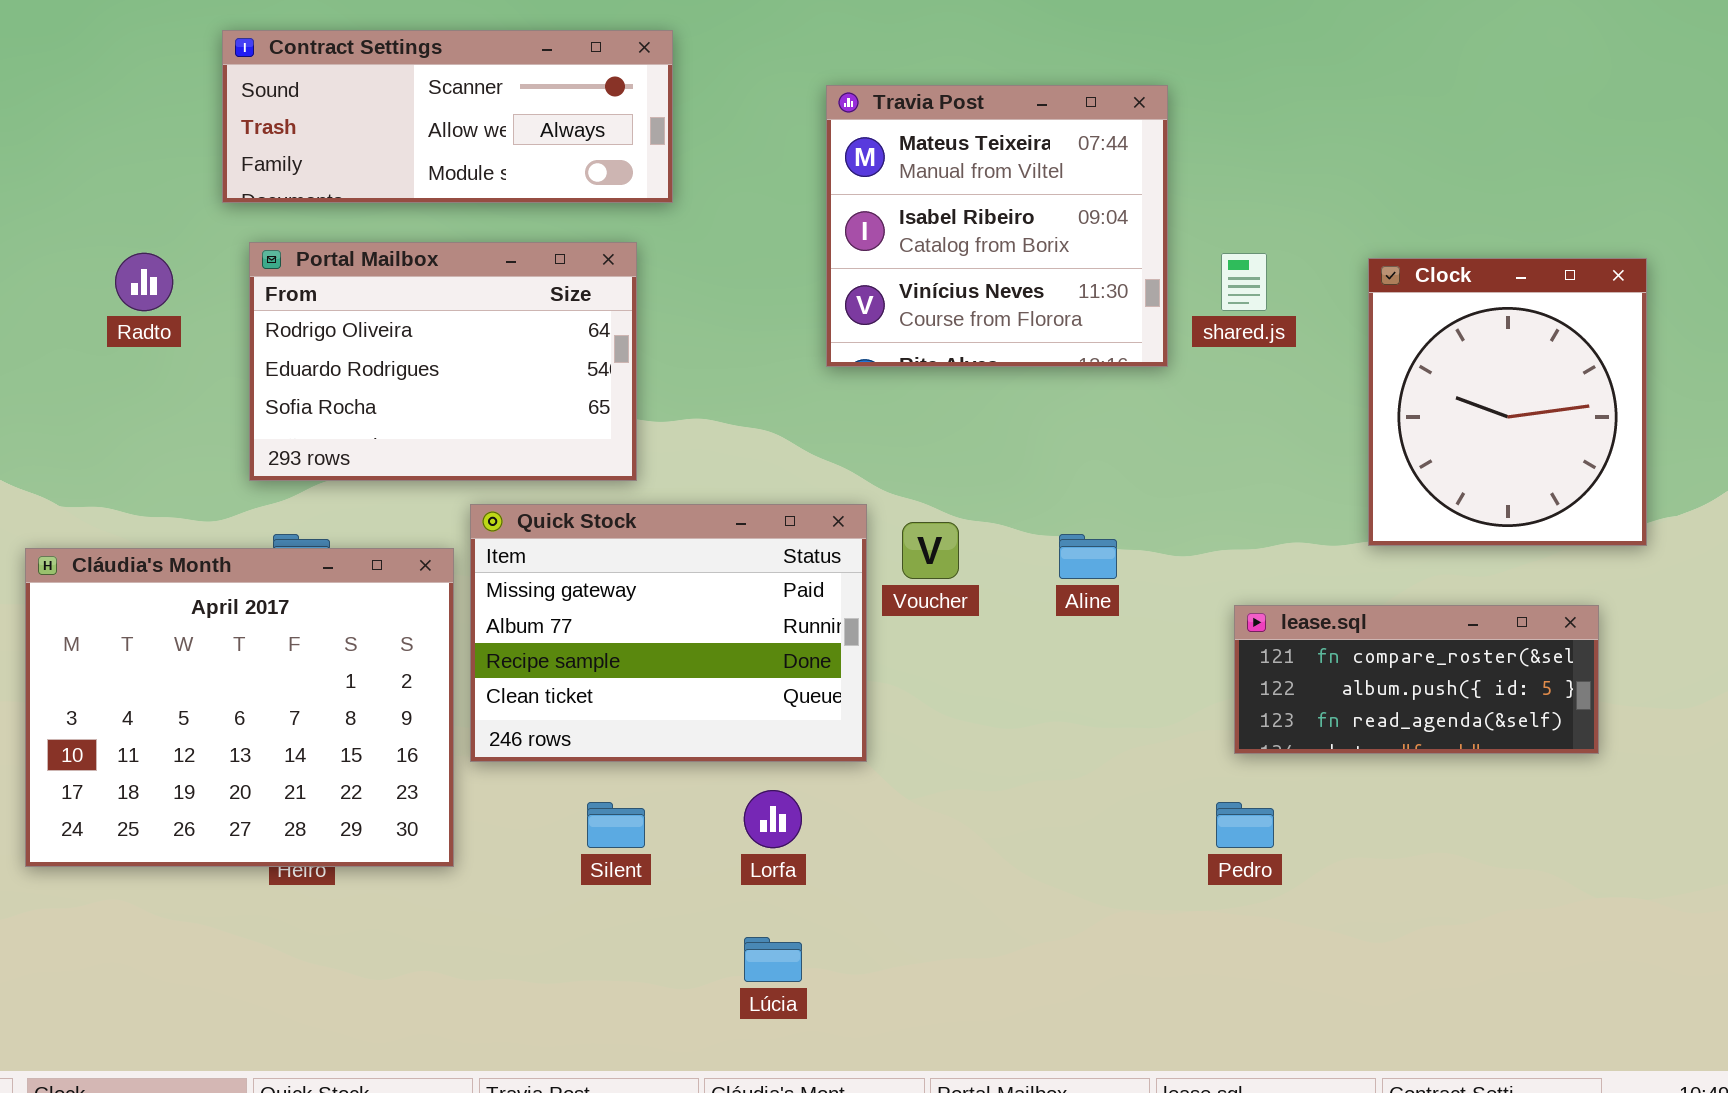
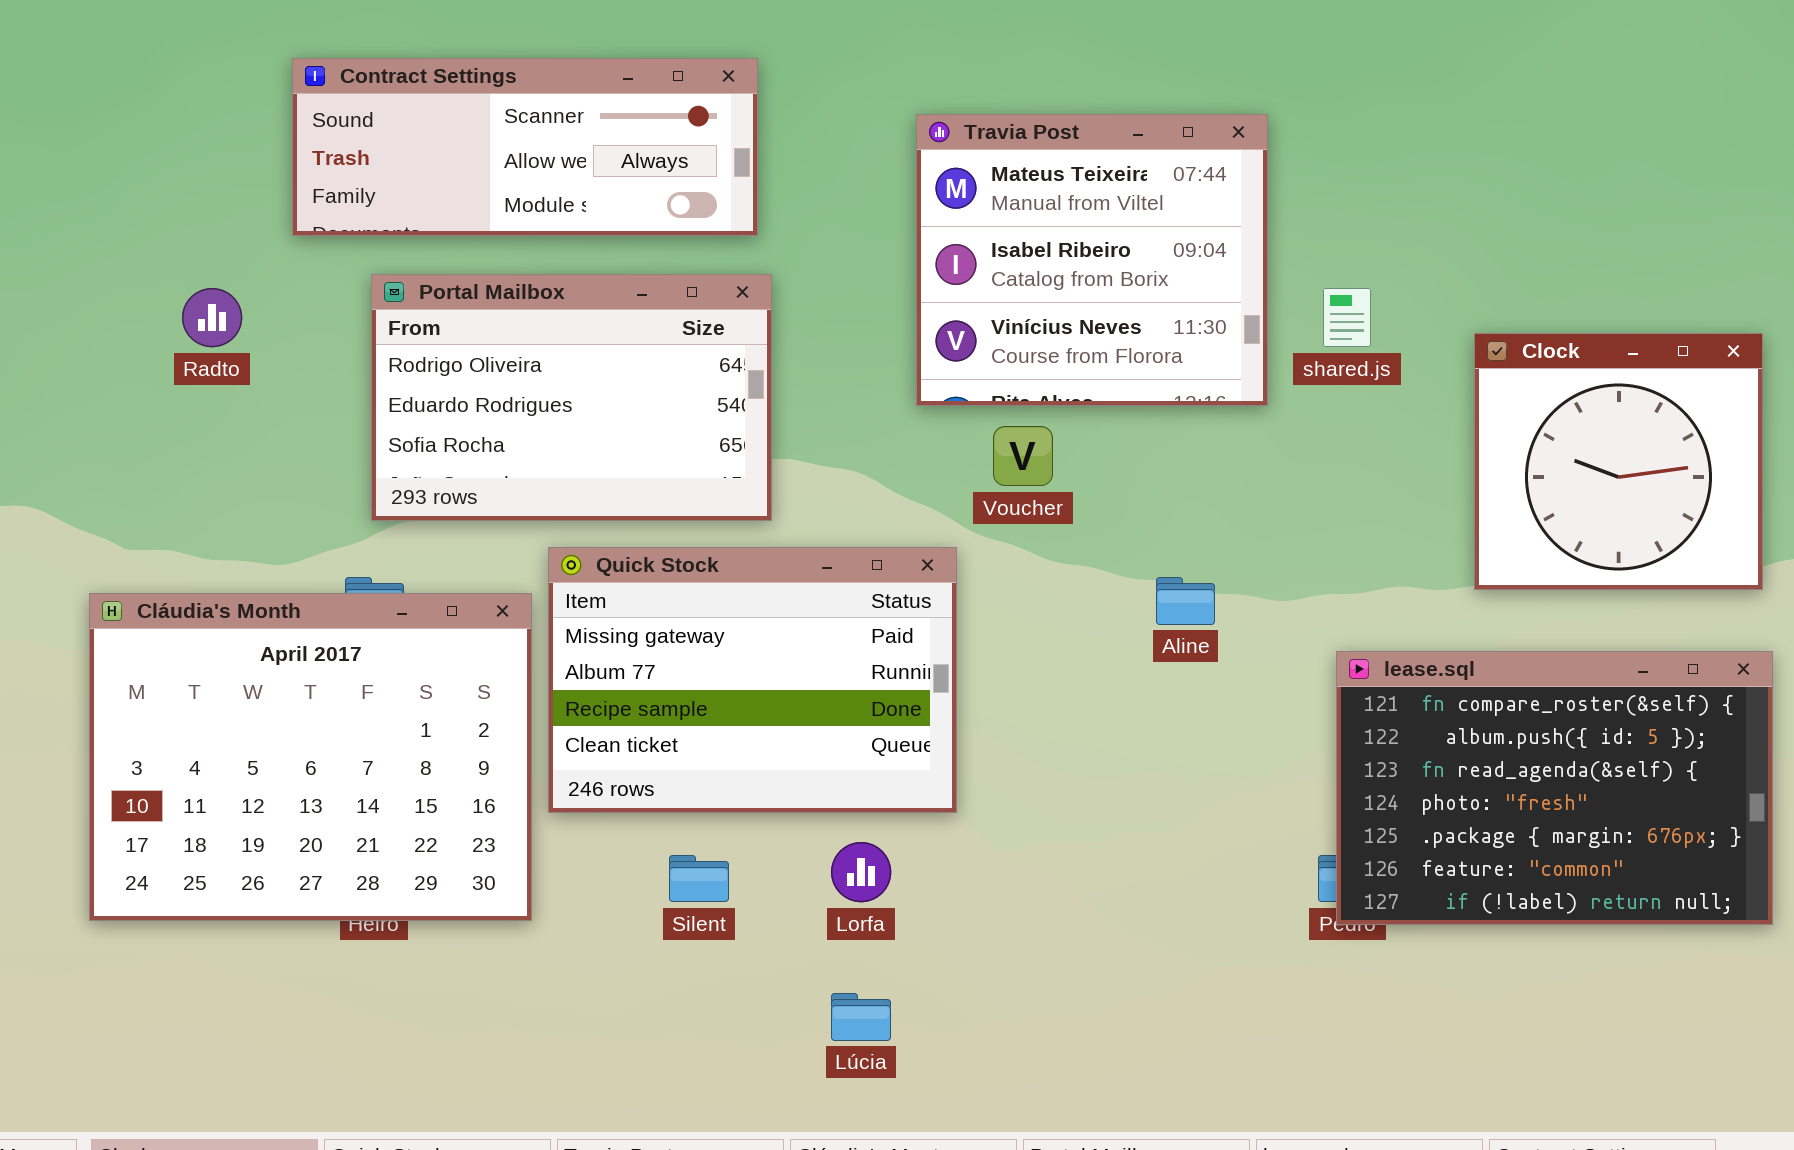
Portal Mailbox: [249,242,637,481] -> [371,274,772,521], moved
Clock: [1368,258,1647,546] -> [1474,333,1763,590], resized
Voucher: [902,522,959,579] -> [993,426,1053,486], moved
lease.sql: [1234,605,1599,754] -> [1336,651,1773,925], resized

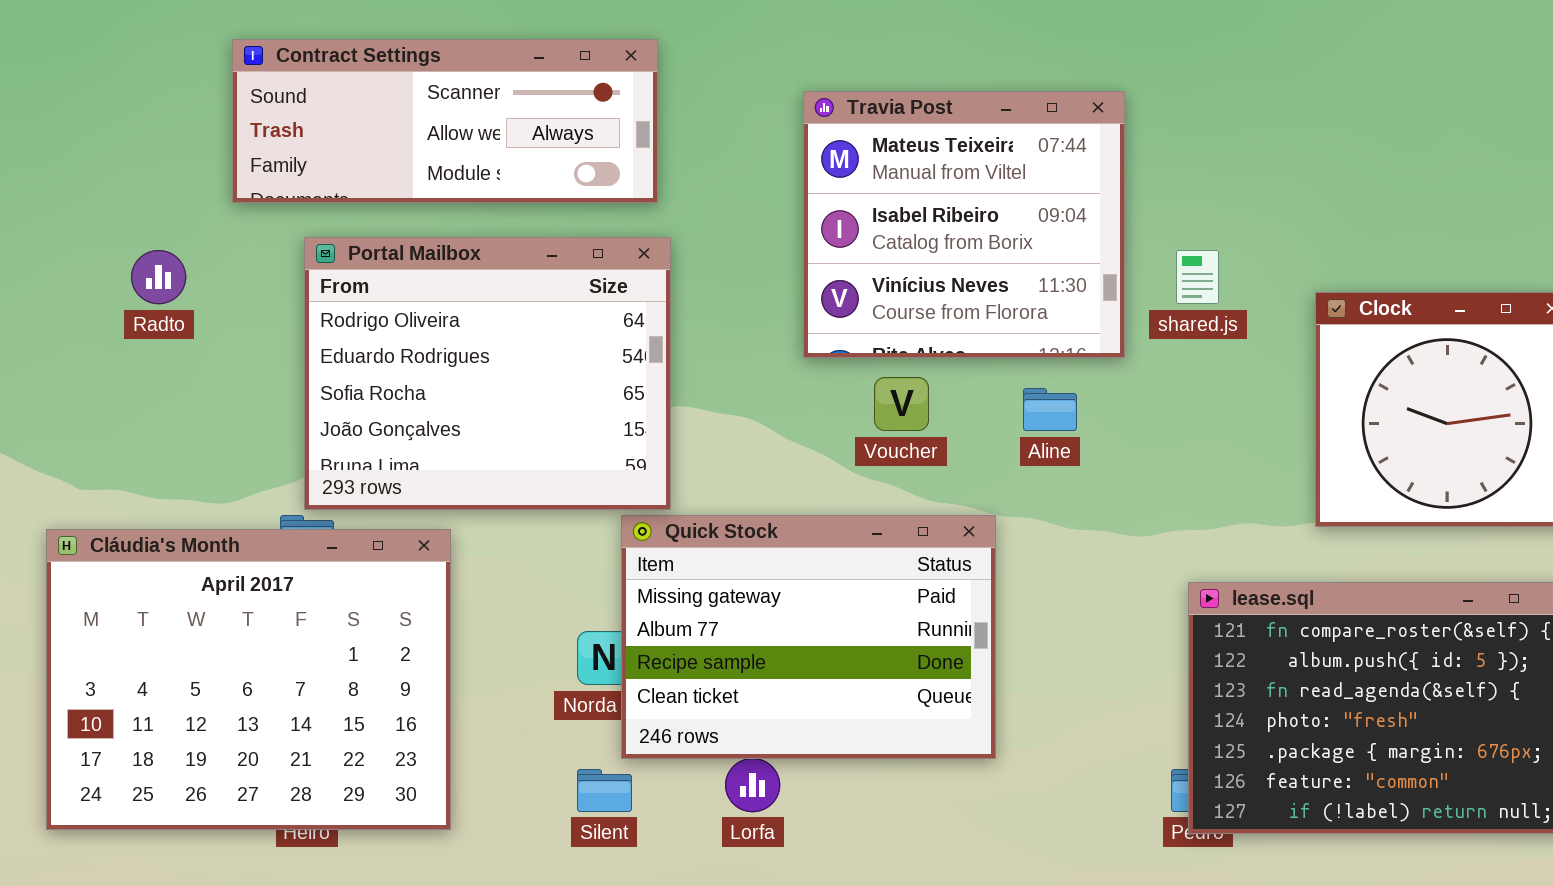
Portal Mailbox: [371,274,772,521] -> [304,237,671,510], resized
Quick Stock: [548,547,957,813] -> [621,515,996,759], moved
Aline: [1156,577,1215,625] -> [1023,388,1077,431], moved

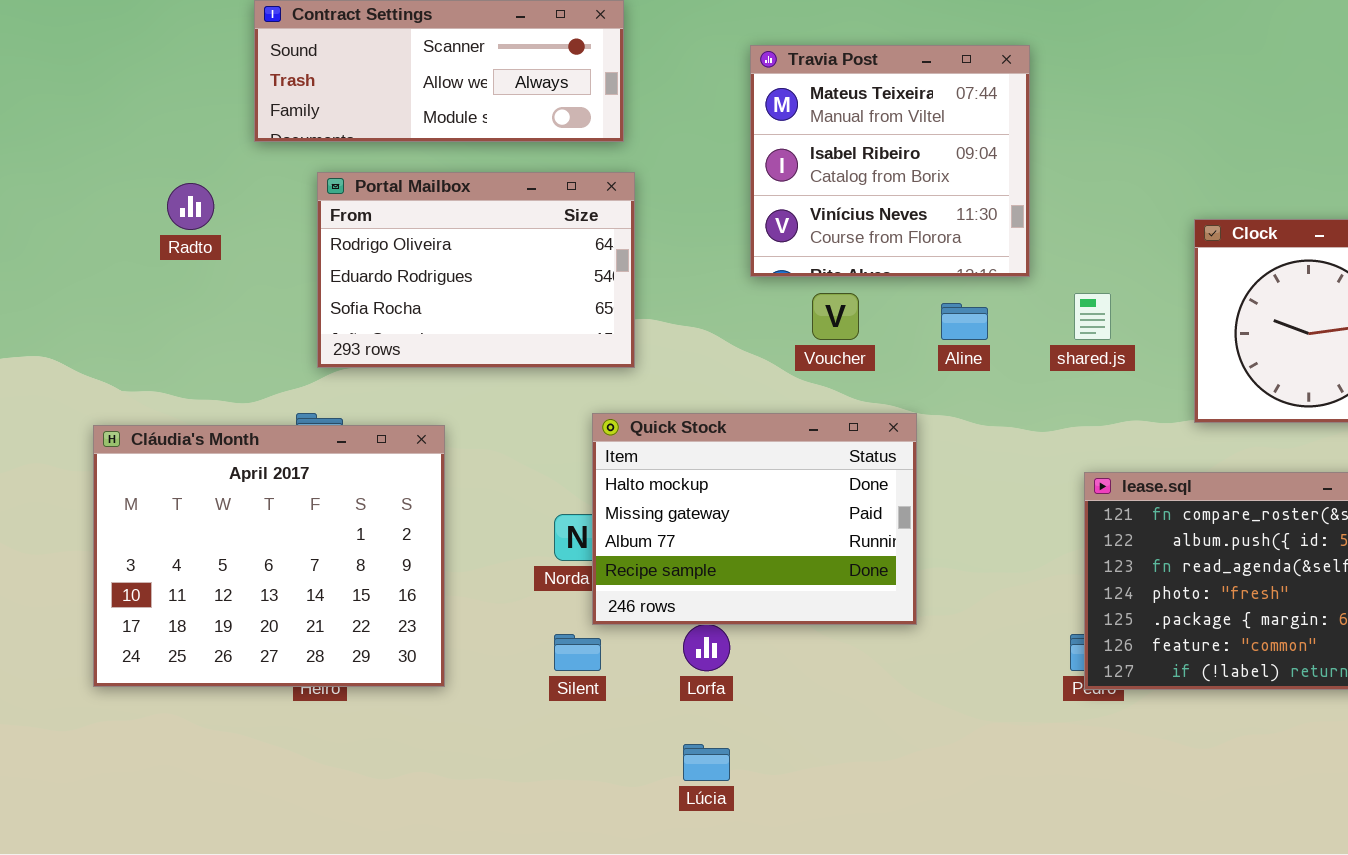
Portal Mailbox: [304,237,671,510] -> [317,172,635,368], resized
shared.js: [1176,250,1219,304] -> [1074,293,1111,340], moved
Quick Stock: [621,515,996,759] -> [592,413,917,625], scrolled up 1 row

